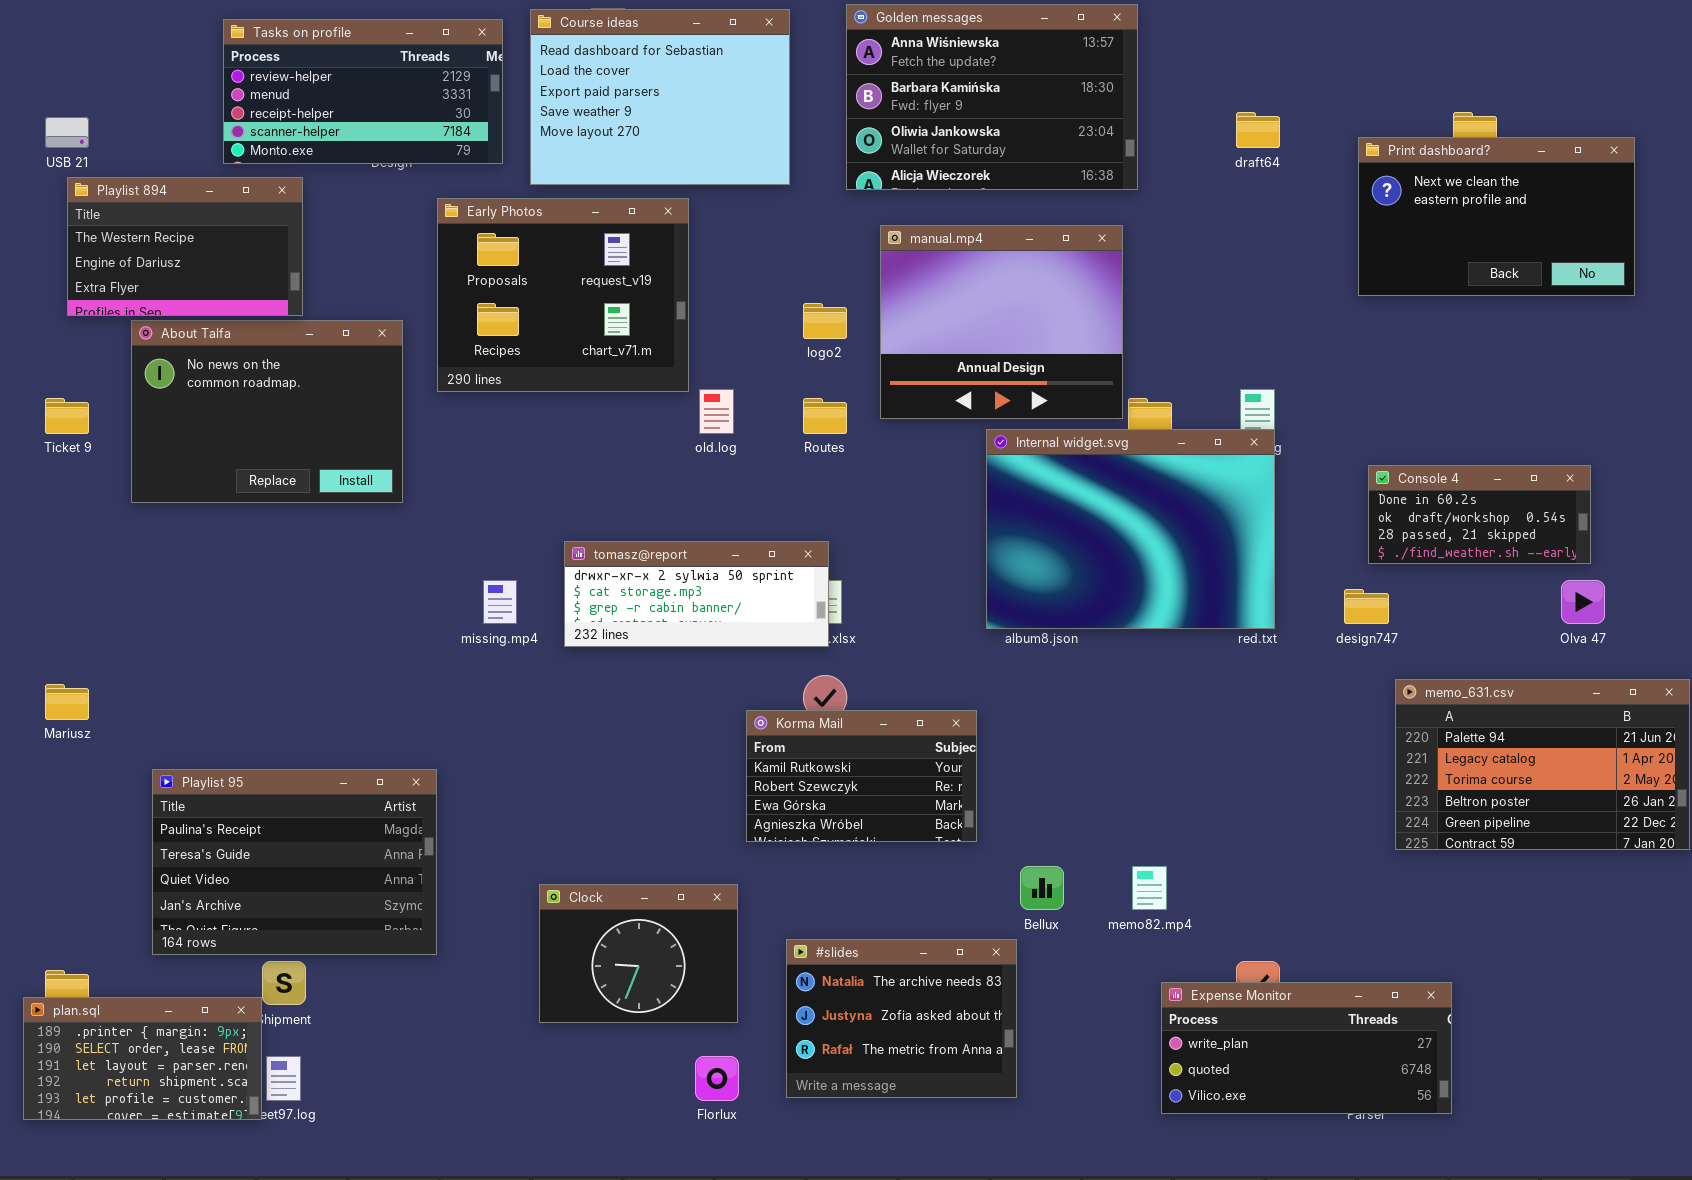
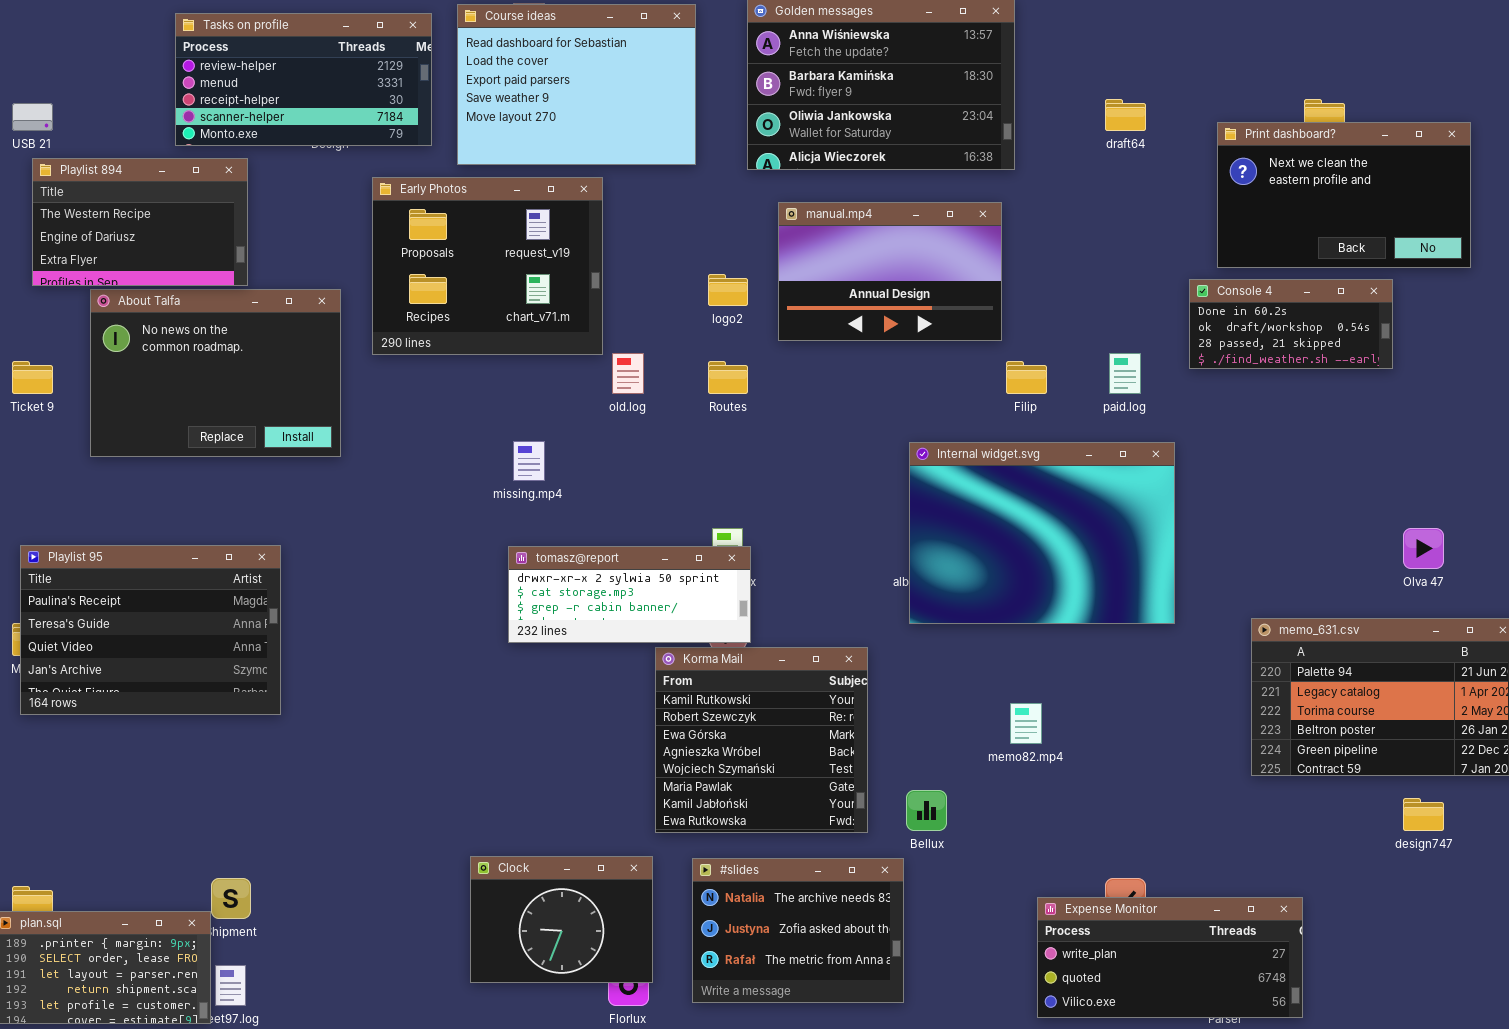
manual.mp4: [880,225,1123,419] -> [778,202,1002,341], resized
Internal widget.svg: [986,429,1275,629] -> [909,442,1175,624], moved
Console 4: [1368,465,1591,564] -> [1189,279,1393,369], moved
tomasz@report: [564,541,829,647] -> [508,546,751,643], moved
missing.mp4: [483,580,517,624] -> [513,441,545,481], moved
design747: [1344,589,1389,624] -> [1403,798,1444,831], moved
Korma Mail: [746,710,977,842] -> [655,647,868,833], resized
Playlist 95: [152,769,437,955] -> [20,545,281,715], moved
memo82.mp4: [1132,866,1167,910] -> [1010,703,1042,744], moved
Clock: [539,884,738,1023] -> [470,856,653,983], moved

